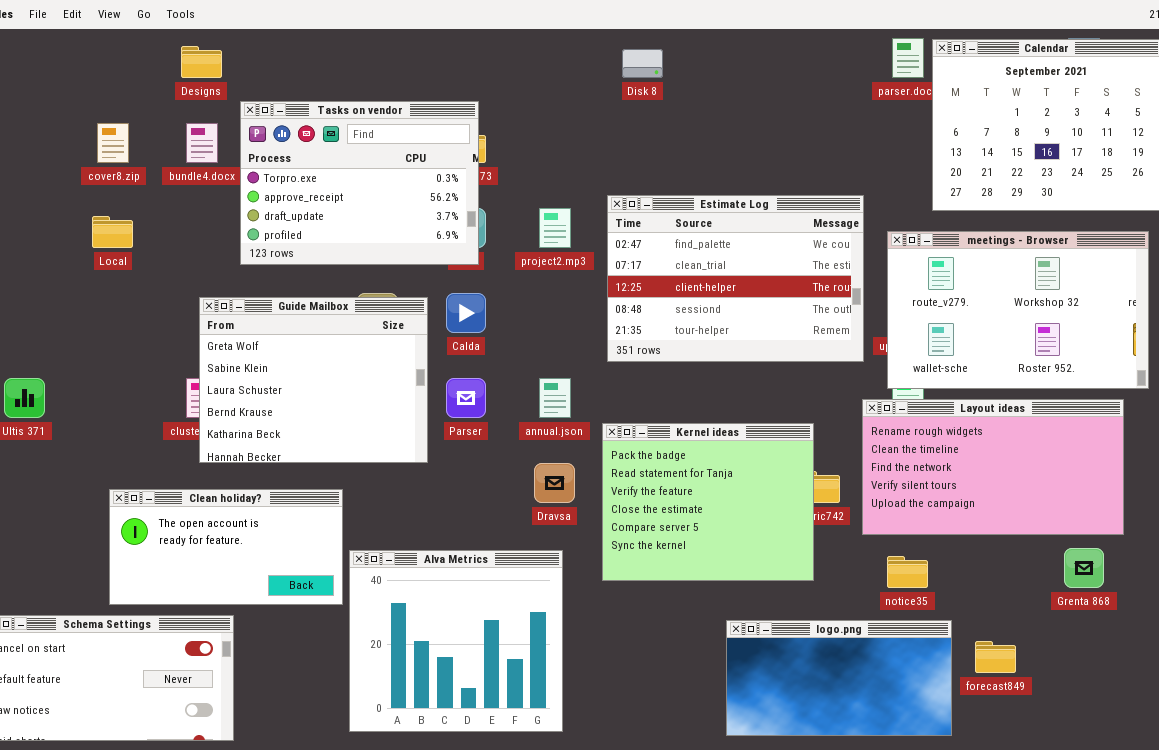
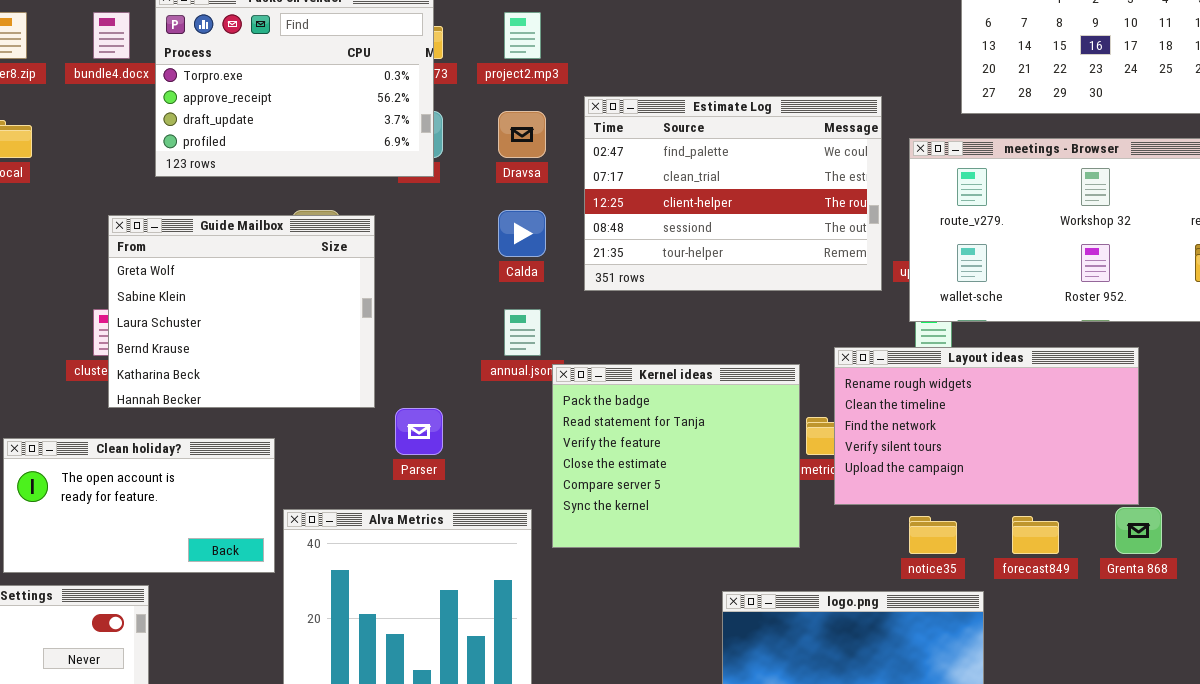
project2.mp3: [539,208,571,248] -> [504,12,541,59], moved
Calda: [446,293,486,333] -> [498,210,546,257], moved
Parser: [446,378,486,418] -> [395,408,443,455], moved
Layout ideas: [862,399,1124,535] -> [834,347,1139,505], moved
Kernel ideas: [602,423,814,581] -> [552,364,800,548], moved
Dravsa: [534,463,575,503] -> [498,111,546,158], moved
forecast849: [975,641,1016,673] -> [1012,516,1059,554], moved

